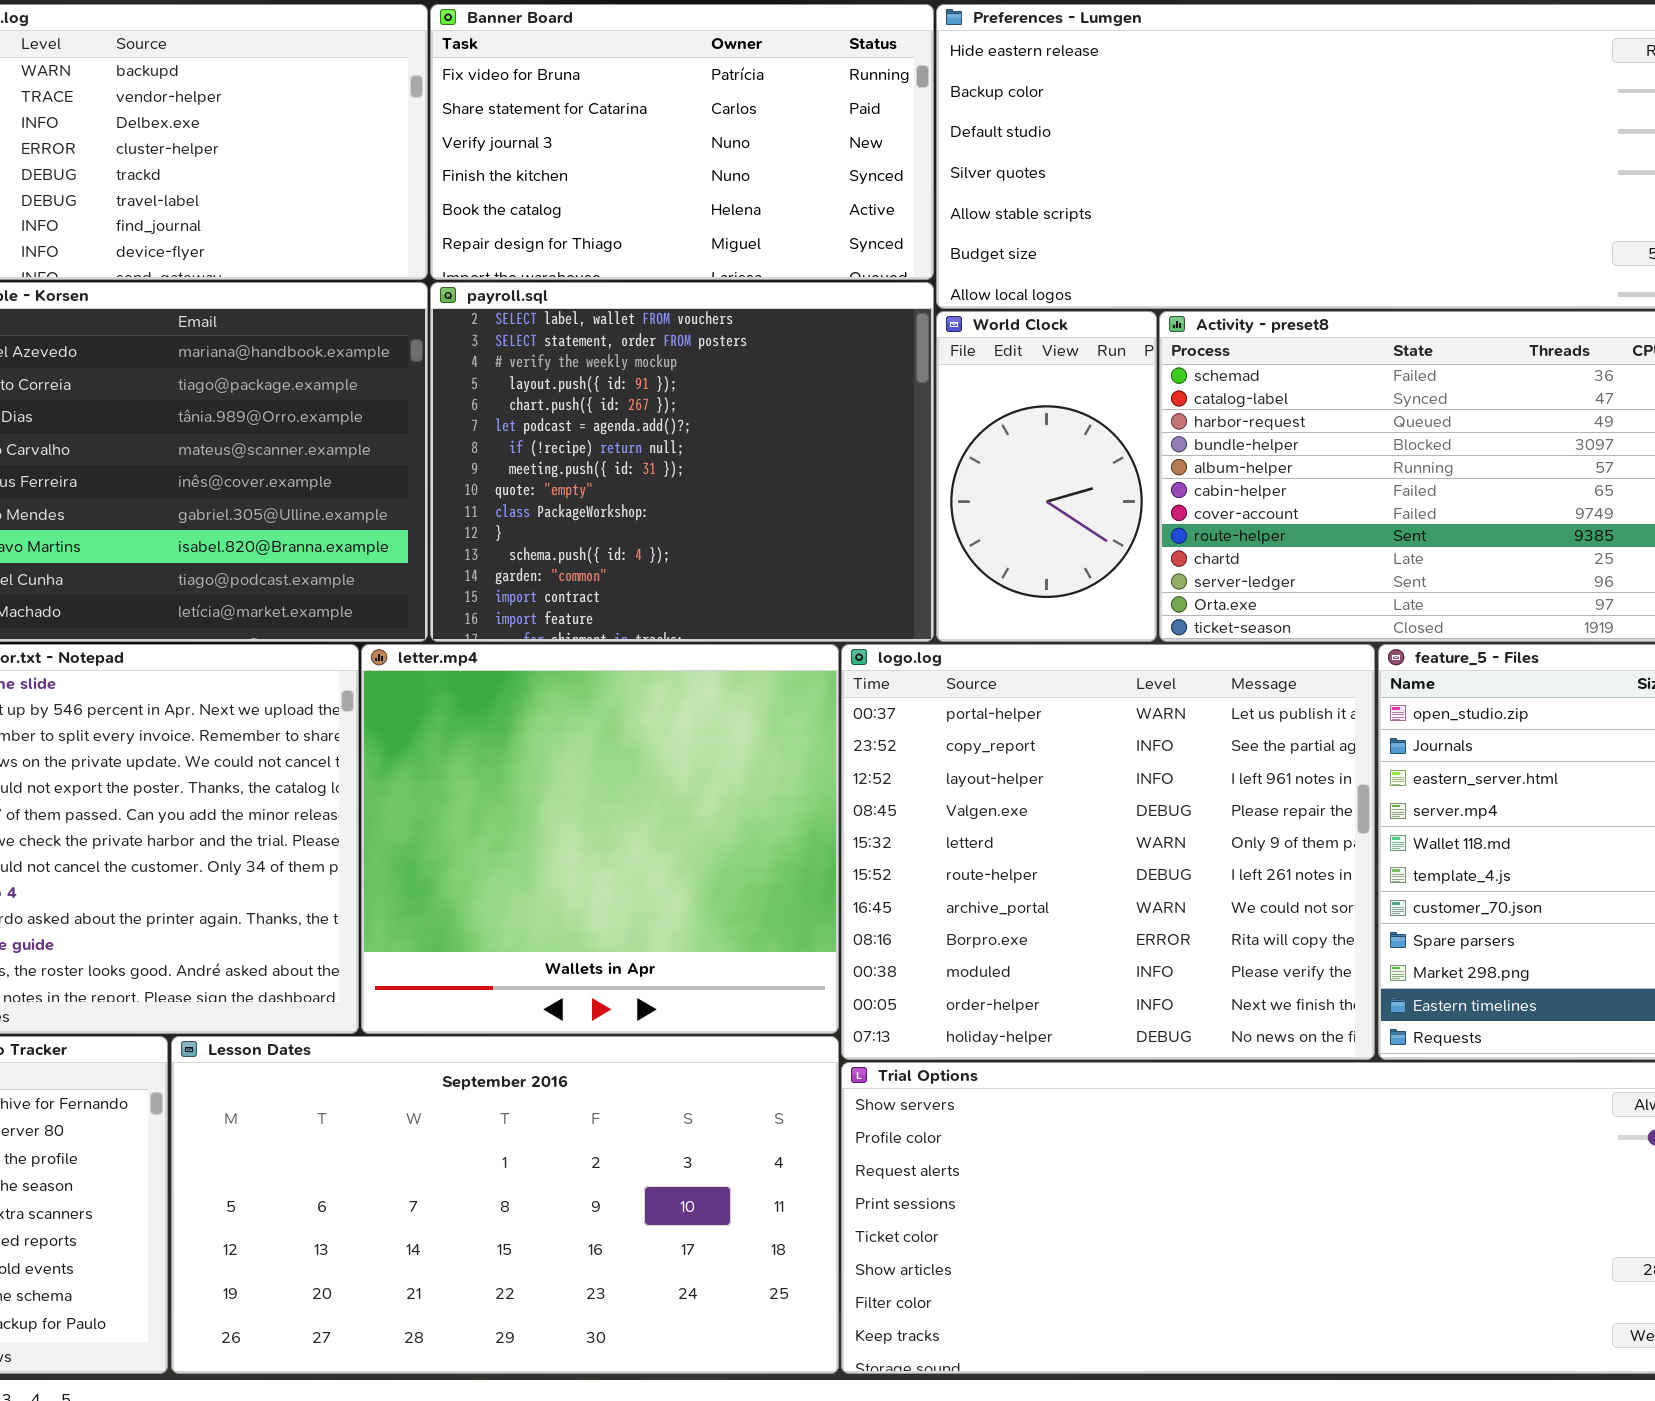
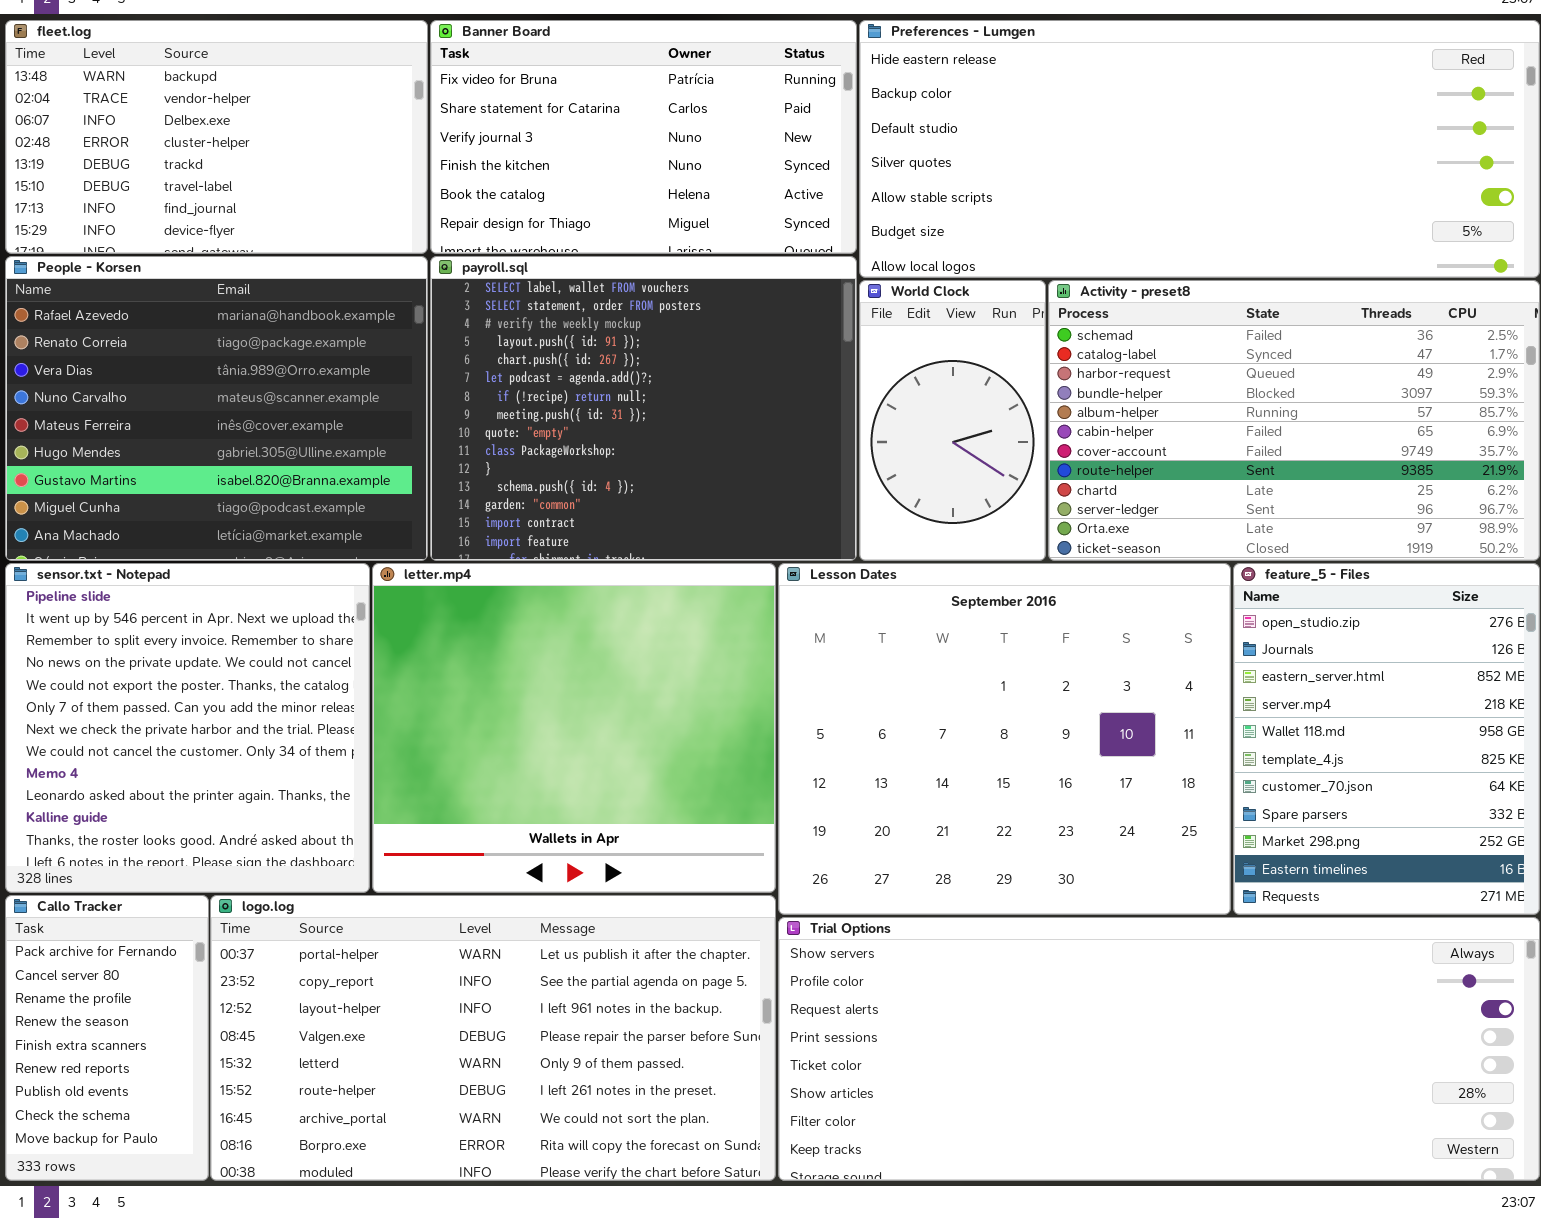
logo.log: [841,644,1375,1060] -> [210,895,776,1181], moved, resized
Lesson Dates: [171,1036,839,1374] -> [778,563,1231,915], moved, resized

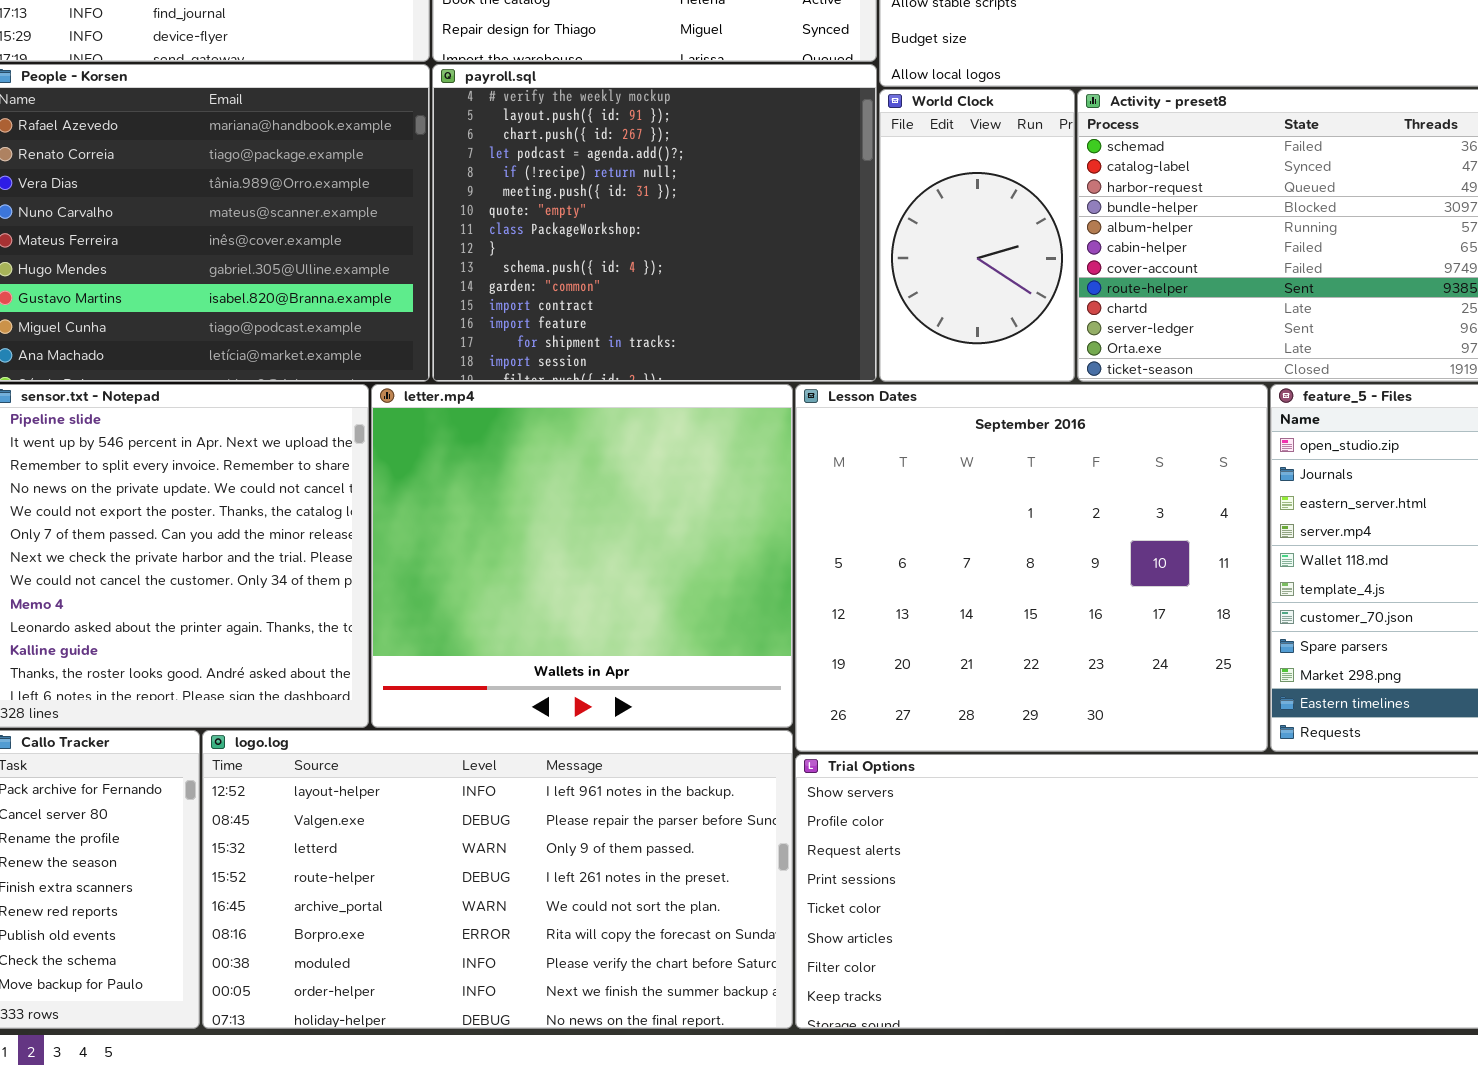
payroll.sql: [430,256,857,561] -> [432,64,877,382], scrolled down 2 rows
logo.log: [210,895,776,1181] -> [202,730,793,1029], scrolled down 2 rows

